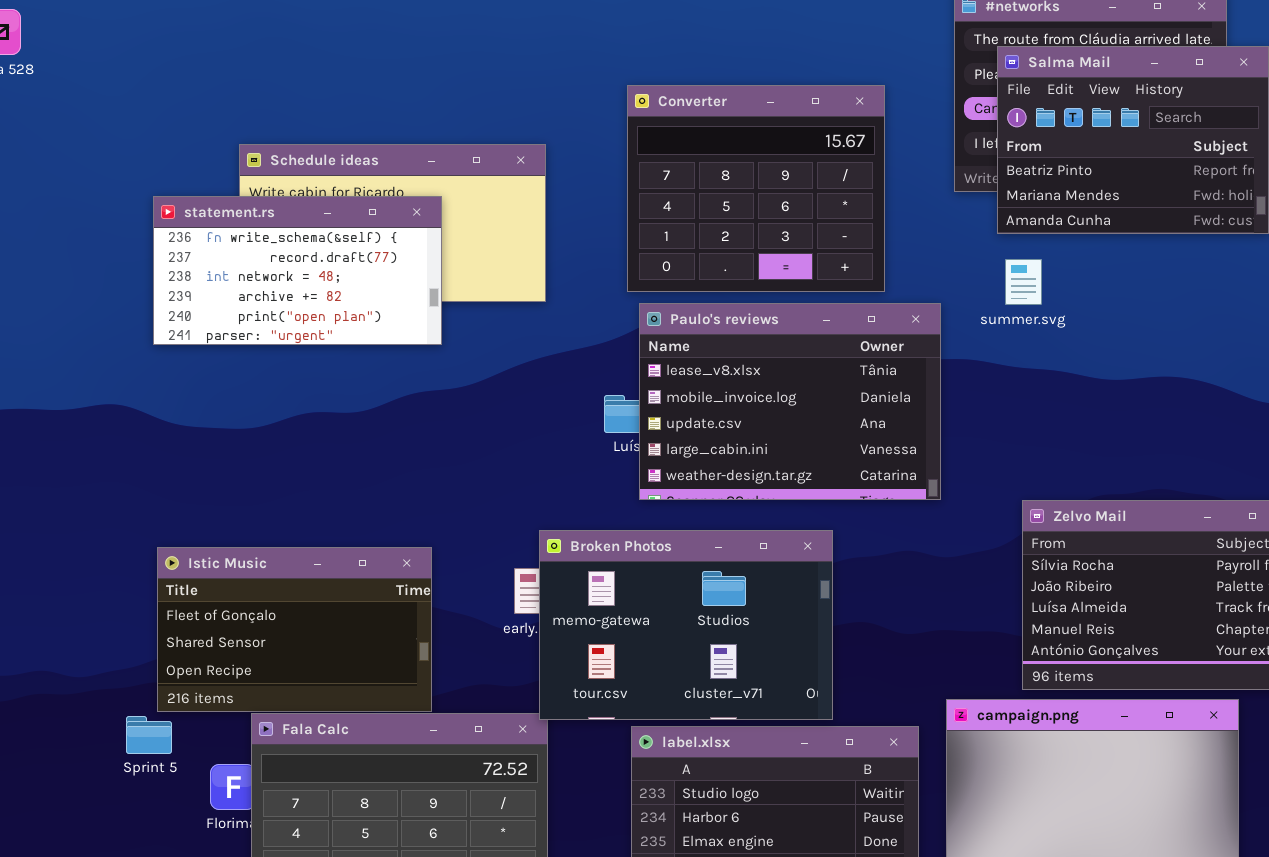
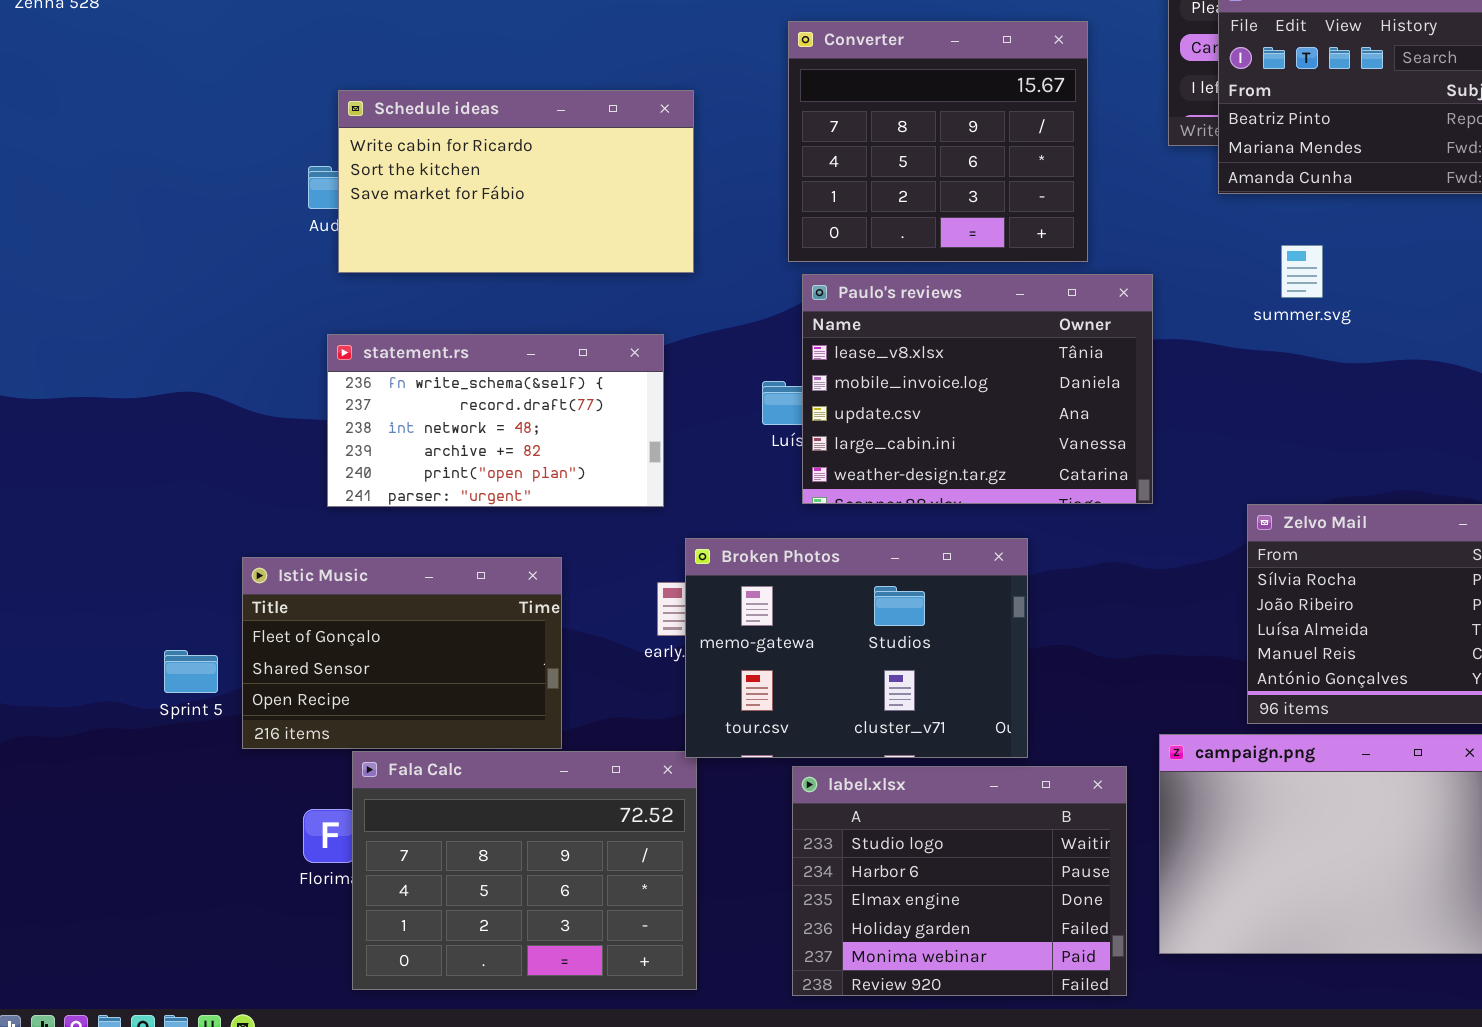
statement.rs: [153,196,442,345] -> [327,334,664,507], moved
summer.svg: [1005,259,1042,305] -> [1281,245,1323,298], moved
Sprint 5: [126,716,172,754] -> [164,650,218,693], moved

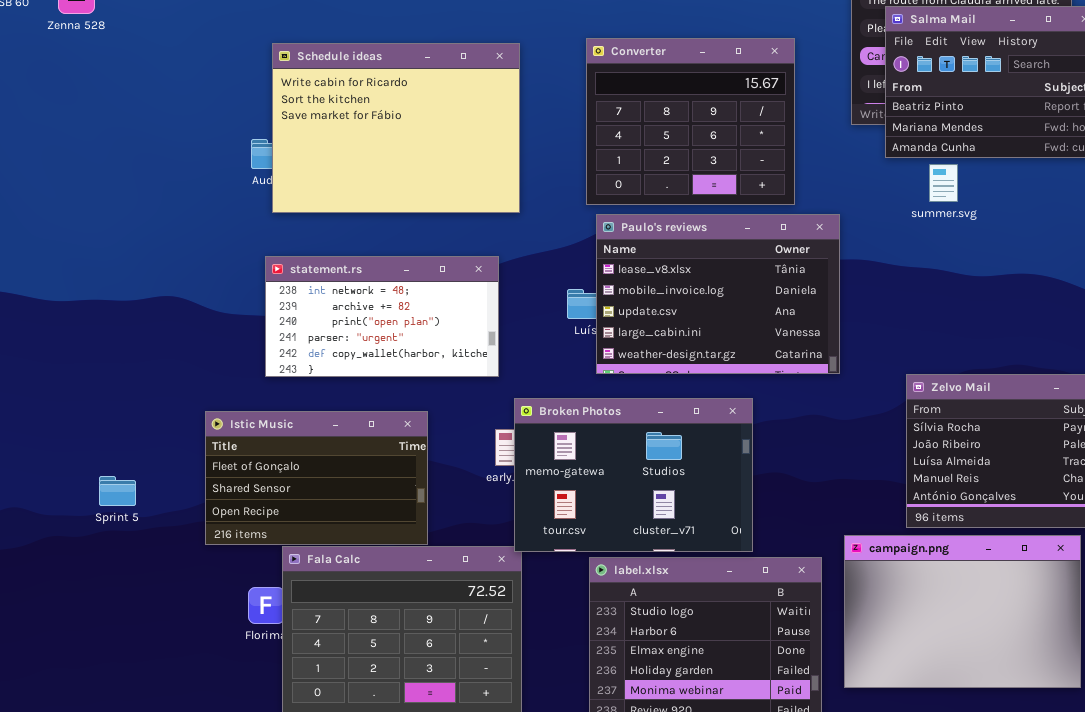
Schedule ideas: [338,90,694,273] -> [272,43,520,213], resized
summer.svg: [1281,245,1323,298] -> [929,164,958,202], moved
statement.rs: [327,334,664,507] -> [265,256,499,377], scrolled down 2 rows
Sprint 5: [164,650,218,693] -> [99,476,136,506], moved

